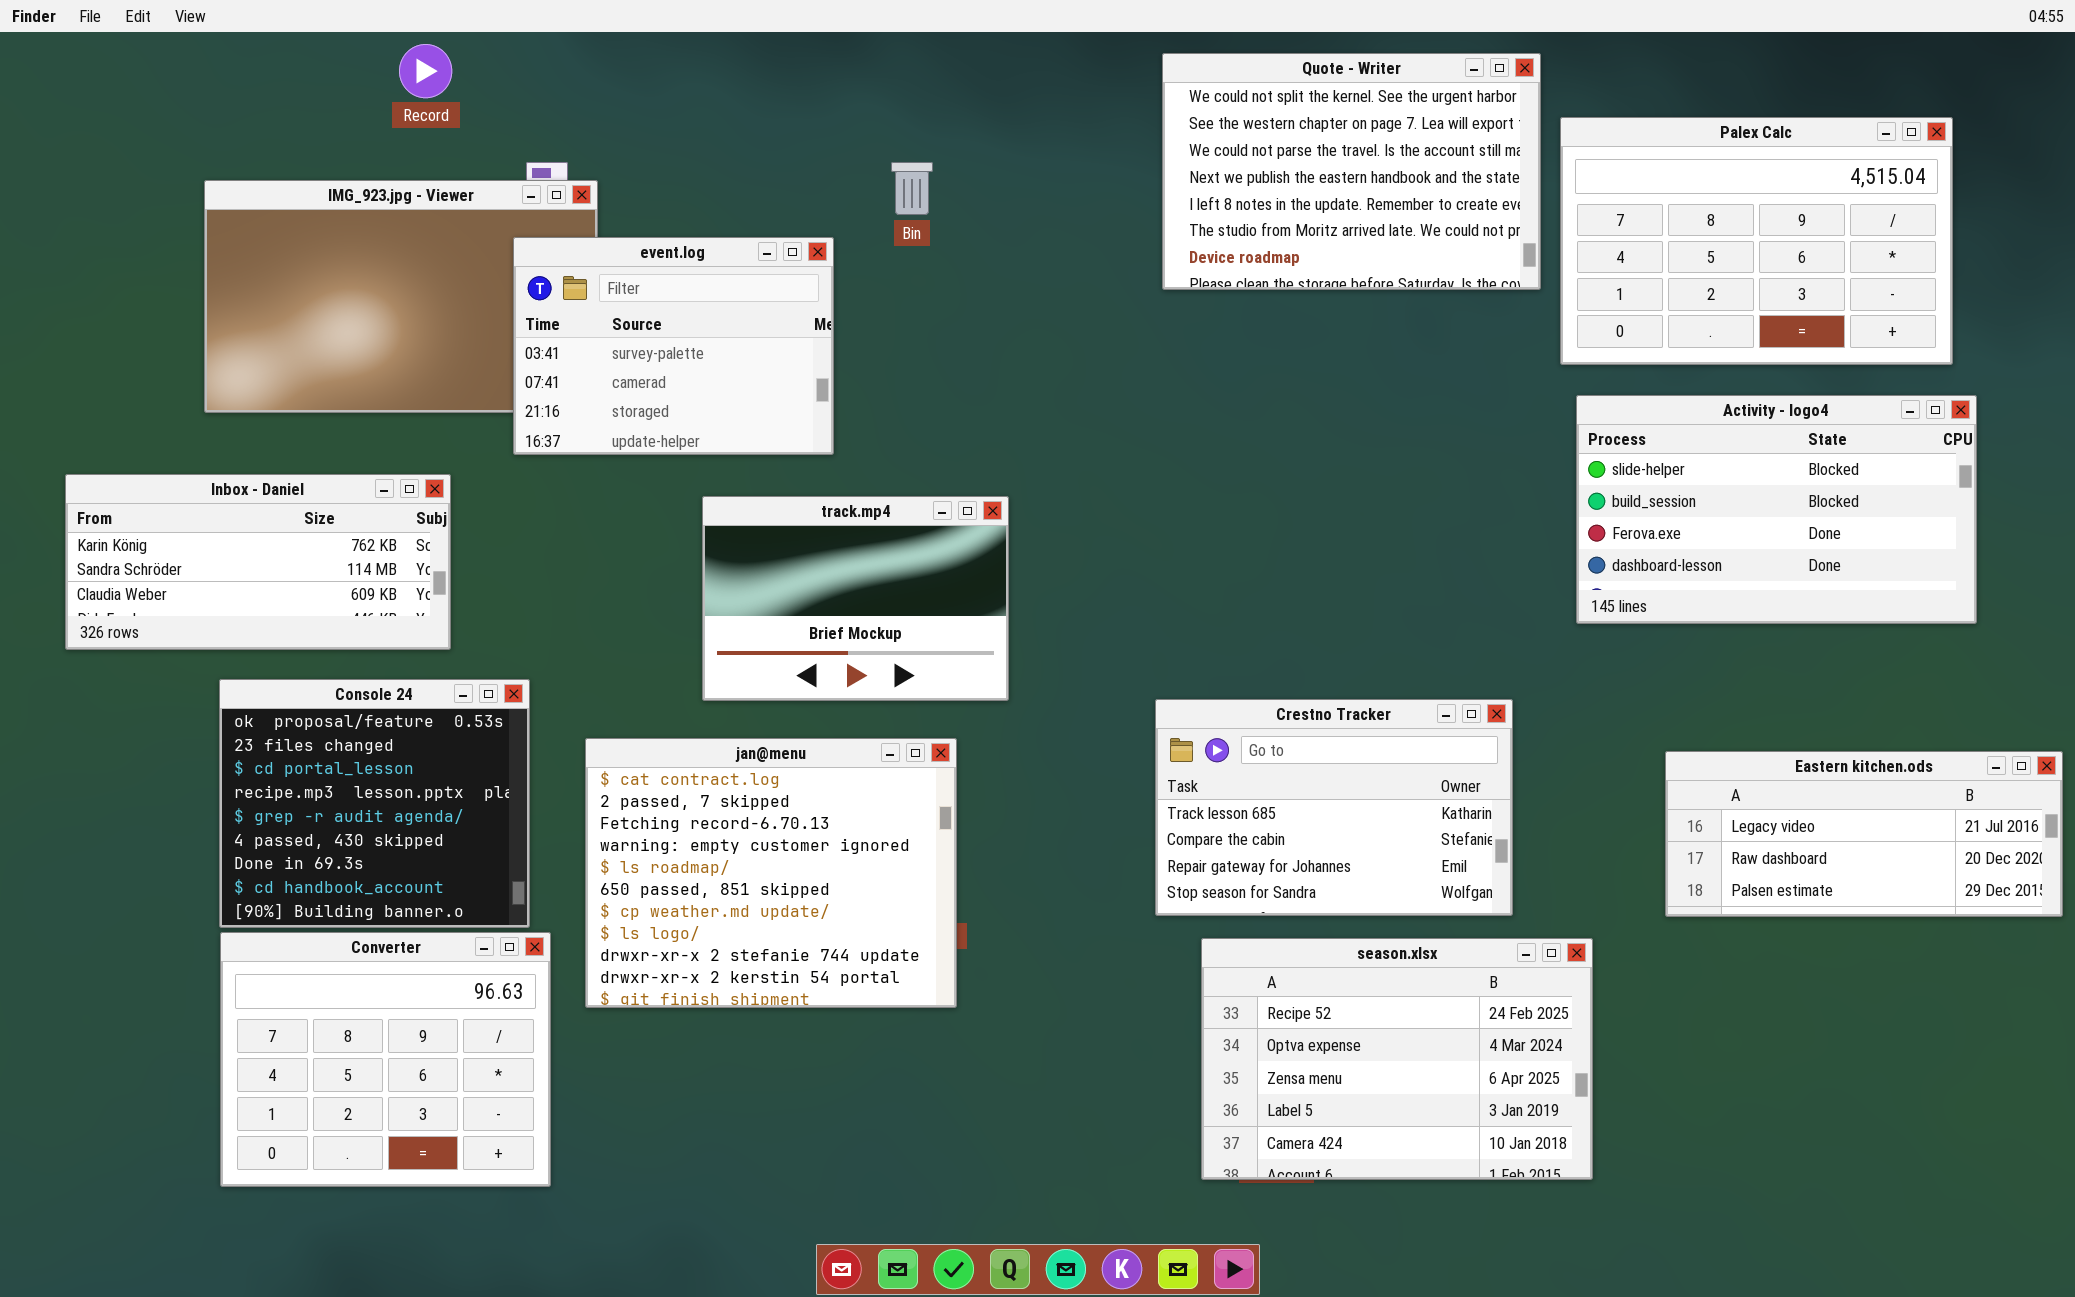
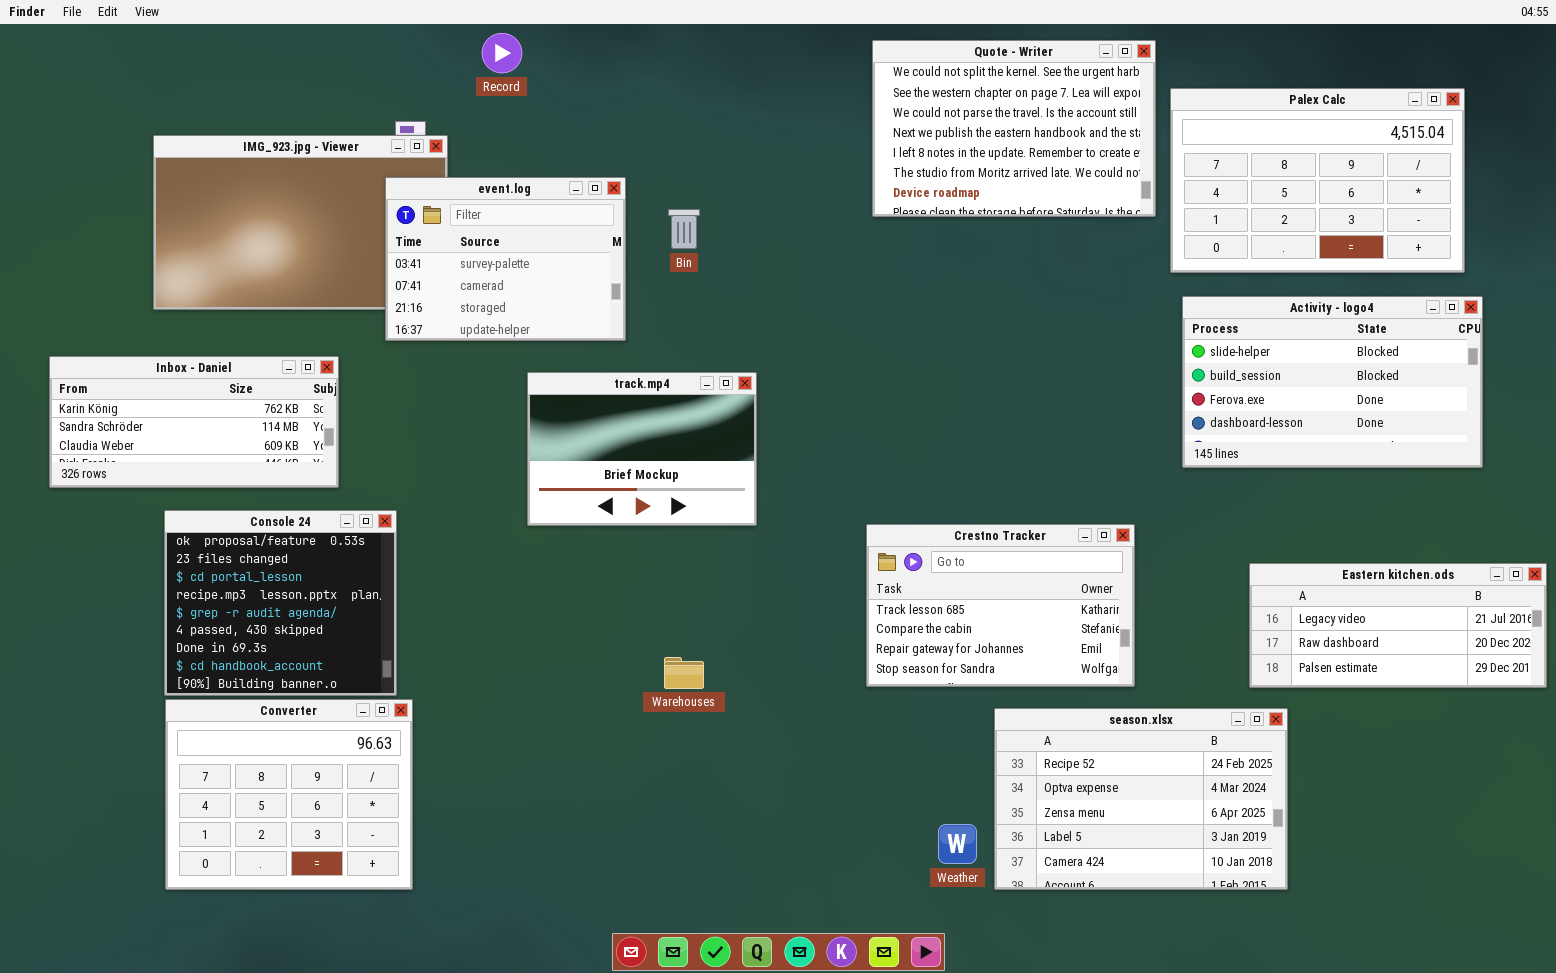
Record: [399,44,452,98] -> [482,33,522,73], moved
Bin: [891,162,933,215] -> [668,209,700,249], moved
jan@menu: [585,738,957,1008] -> none, closed
season.xlsx: [1201,938,1593,1180] -> [994,708,1288,890], moved

